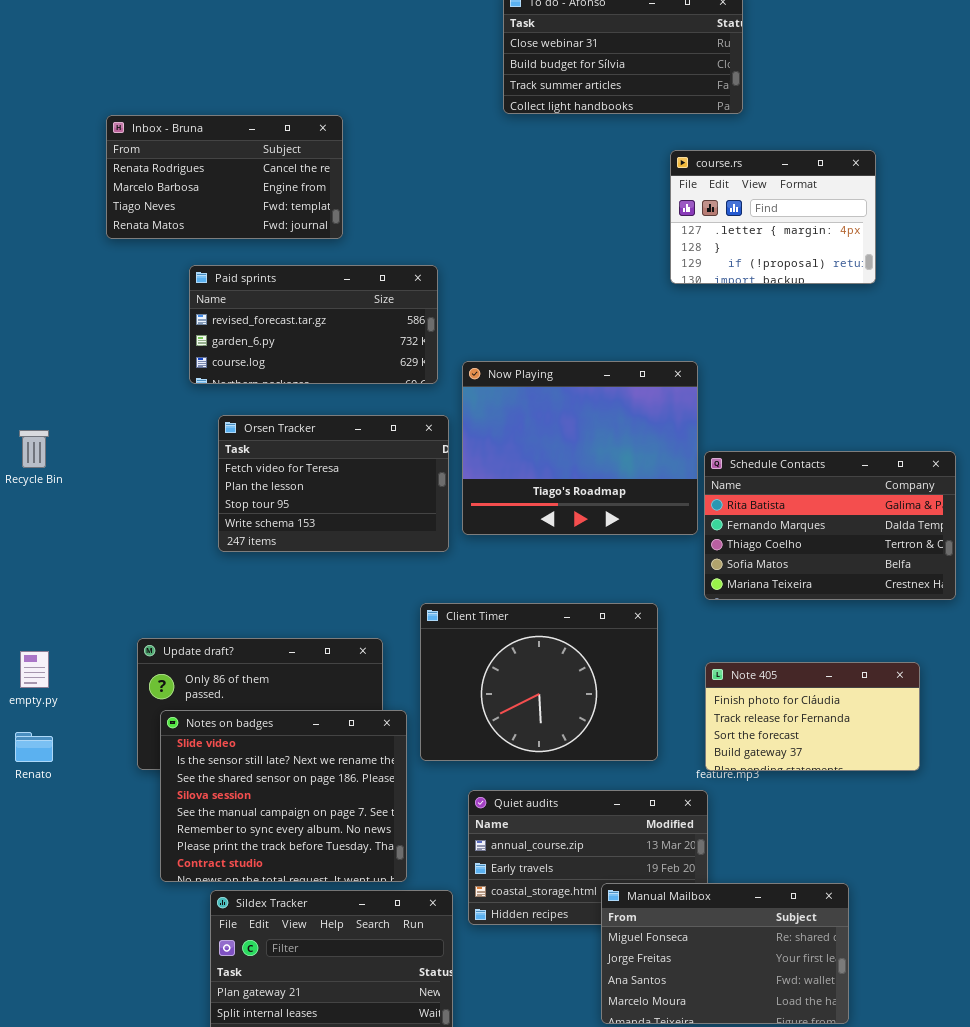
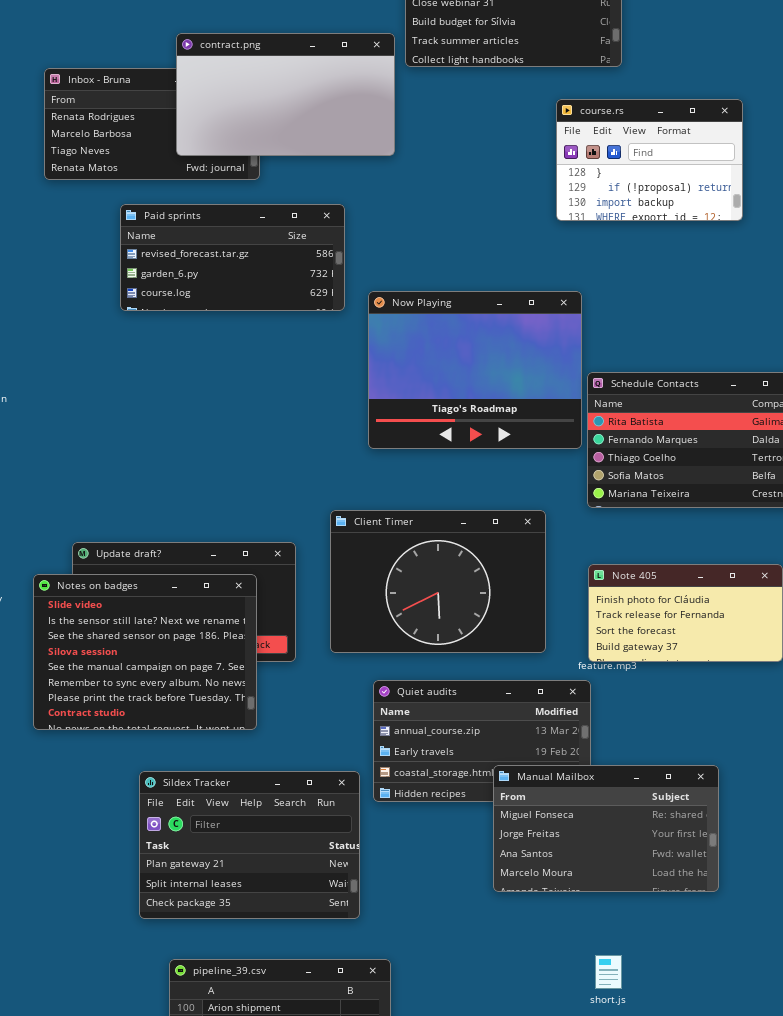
contract.png: none -> [176,33,395,156], opened
course.rs: [670,150,876,284] -> [556,99,743,221], scrolled down 1 row
Orsen Tracker: [218,415,449,552] -> none, closed
Notes on badges: [160,710,407,882] -> [33,574,257,730], moved

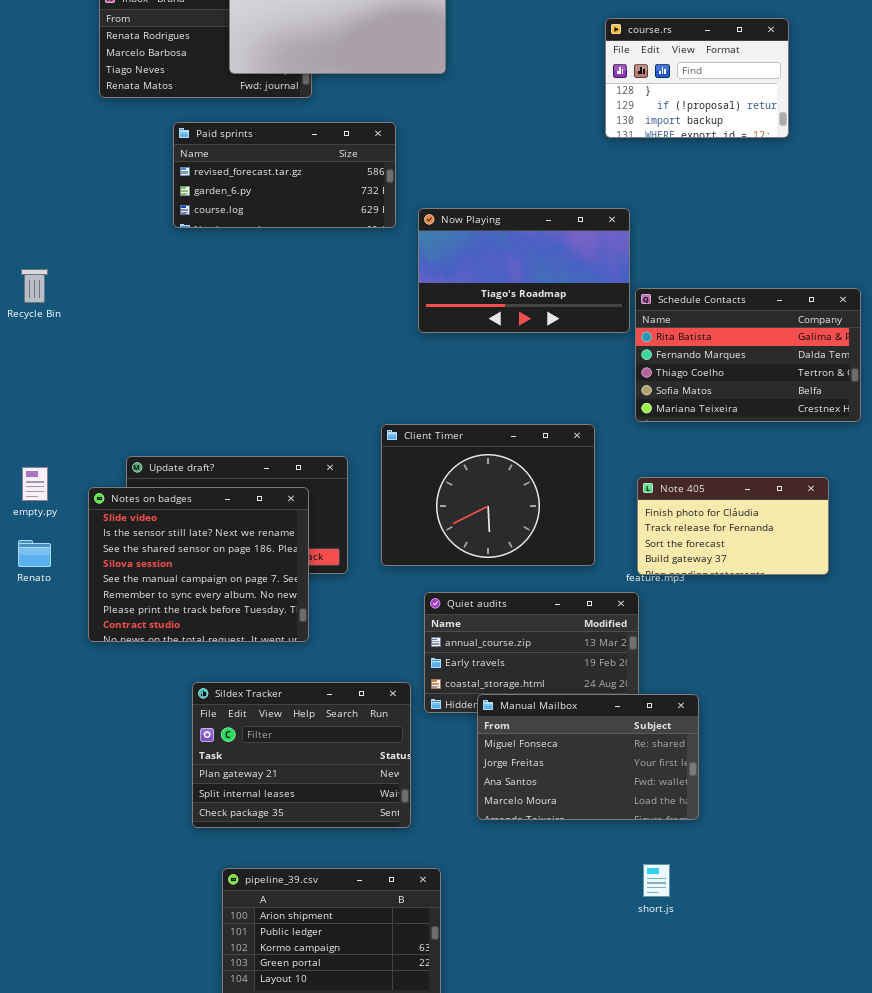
Now Playing: [368,291,582,449] -> [418,208,630,333], resized
Manual Mailbox: [493,765,719,892] -> [477,694,699,820], moved

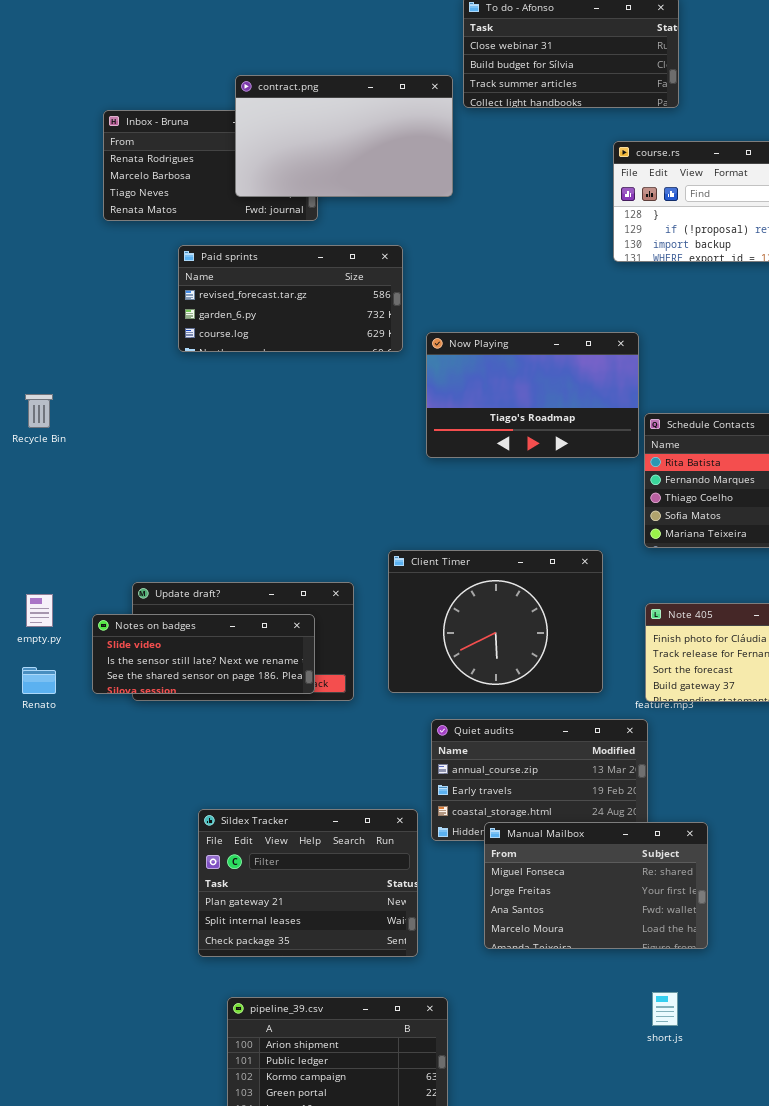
Notes on badges: [88,487,309,642] -> [92,614,315,694], resized

